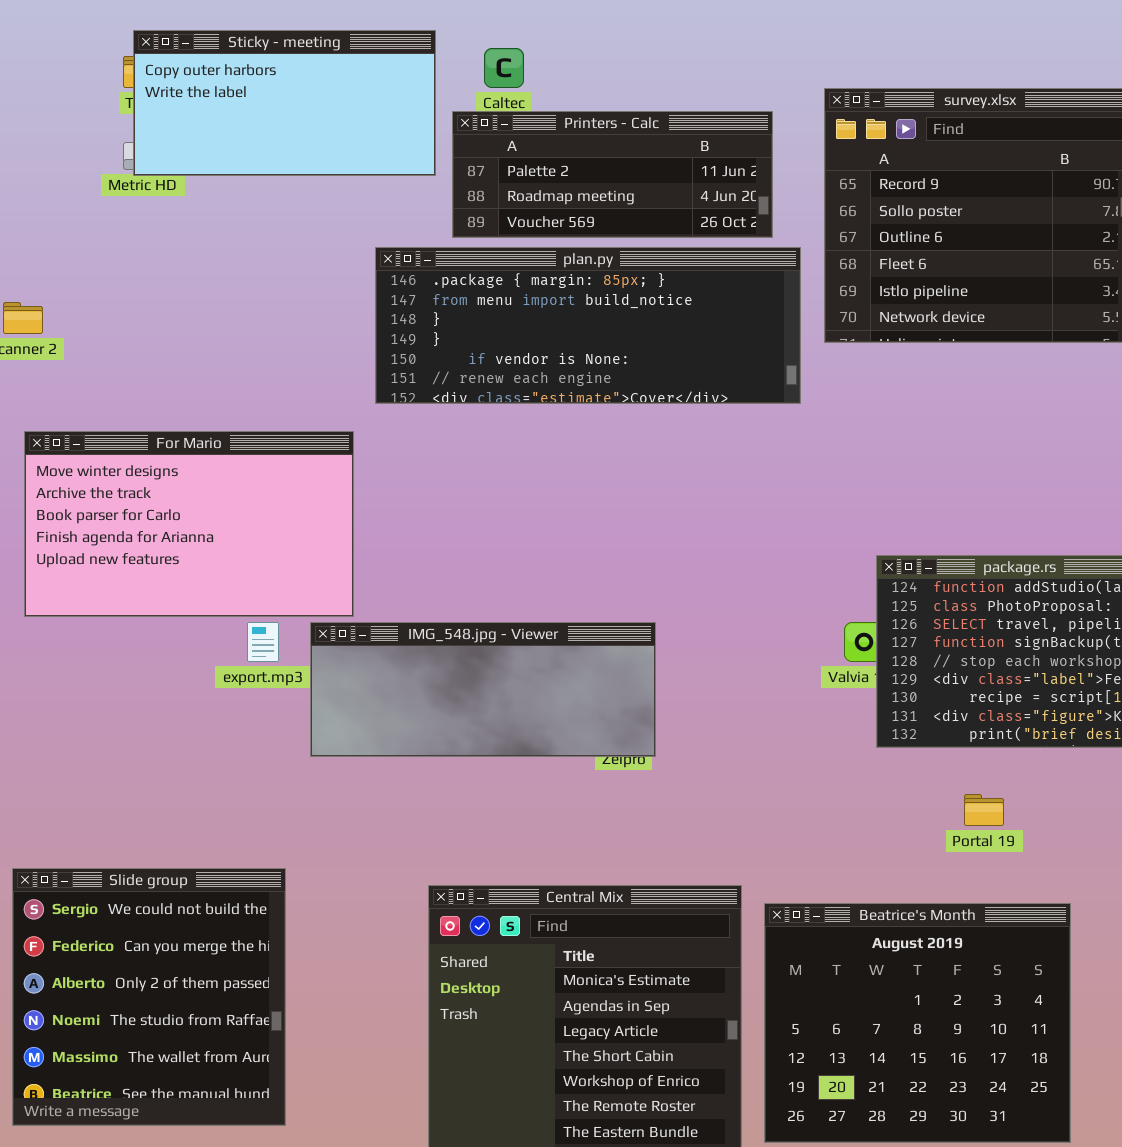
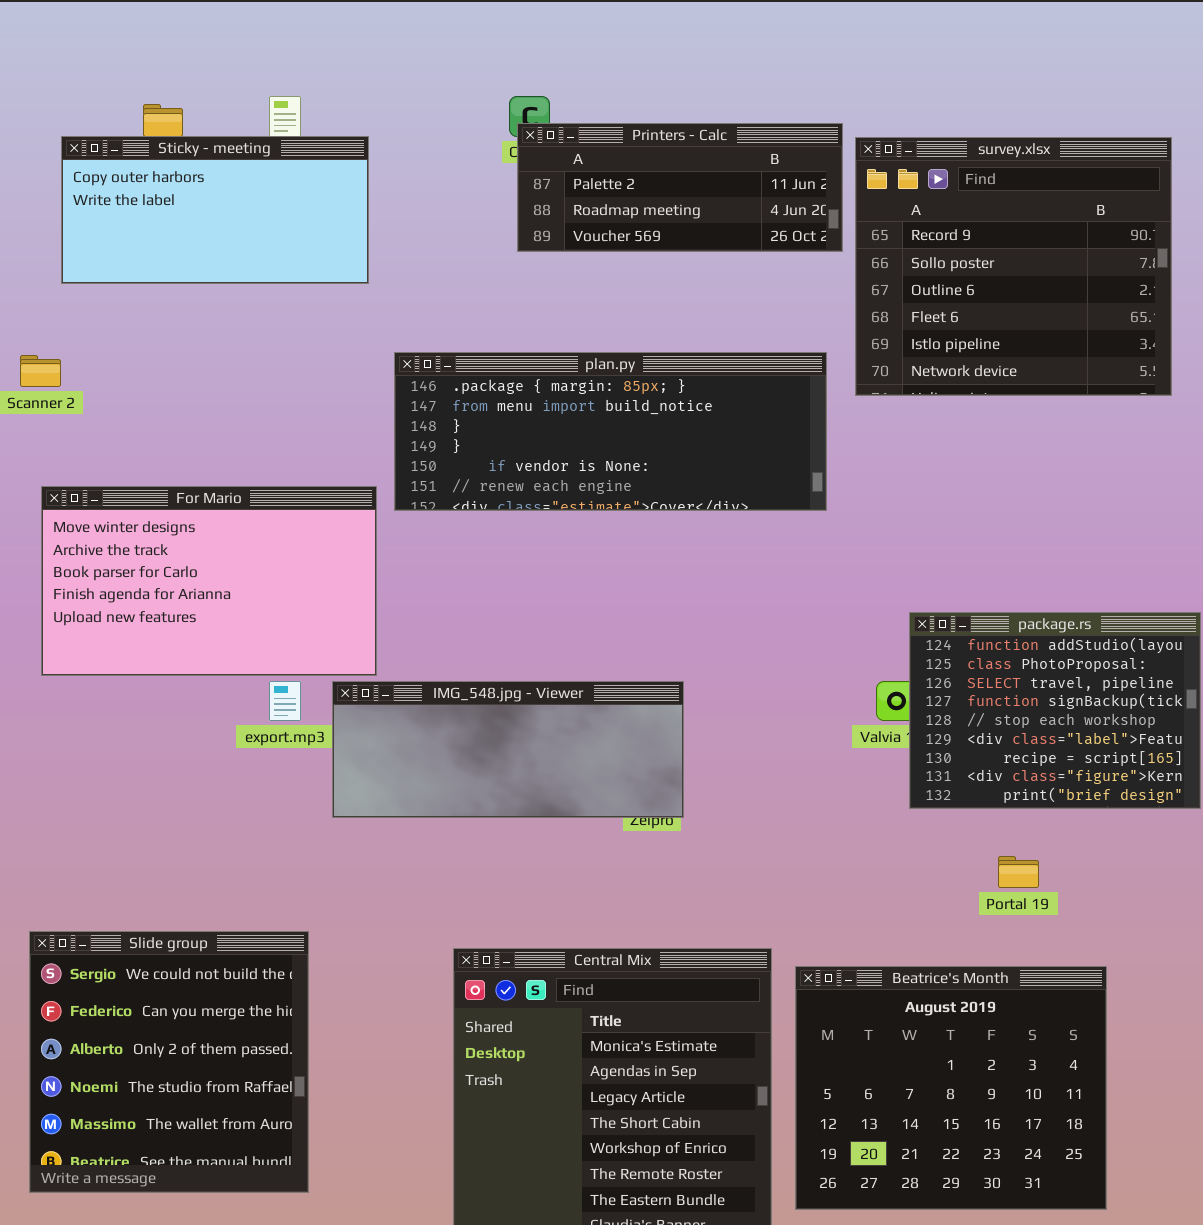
Sticky - meeting: [133,30,436,176] -> [61,136,369,284], moved
Printers - Calc: [452,111,773,238] -> [517,123,843,252], moved
plan.py: [375,247,801,404] -> [394,352,827,511], moved

